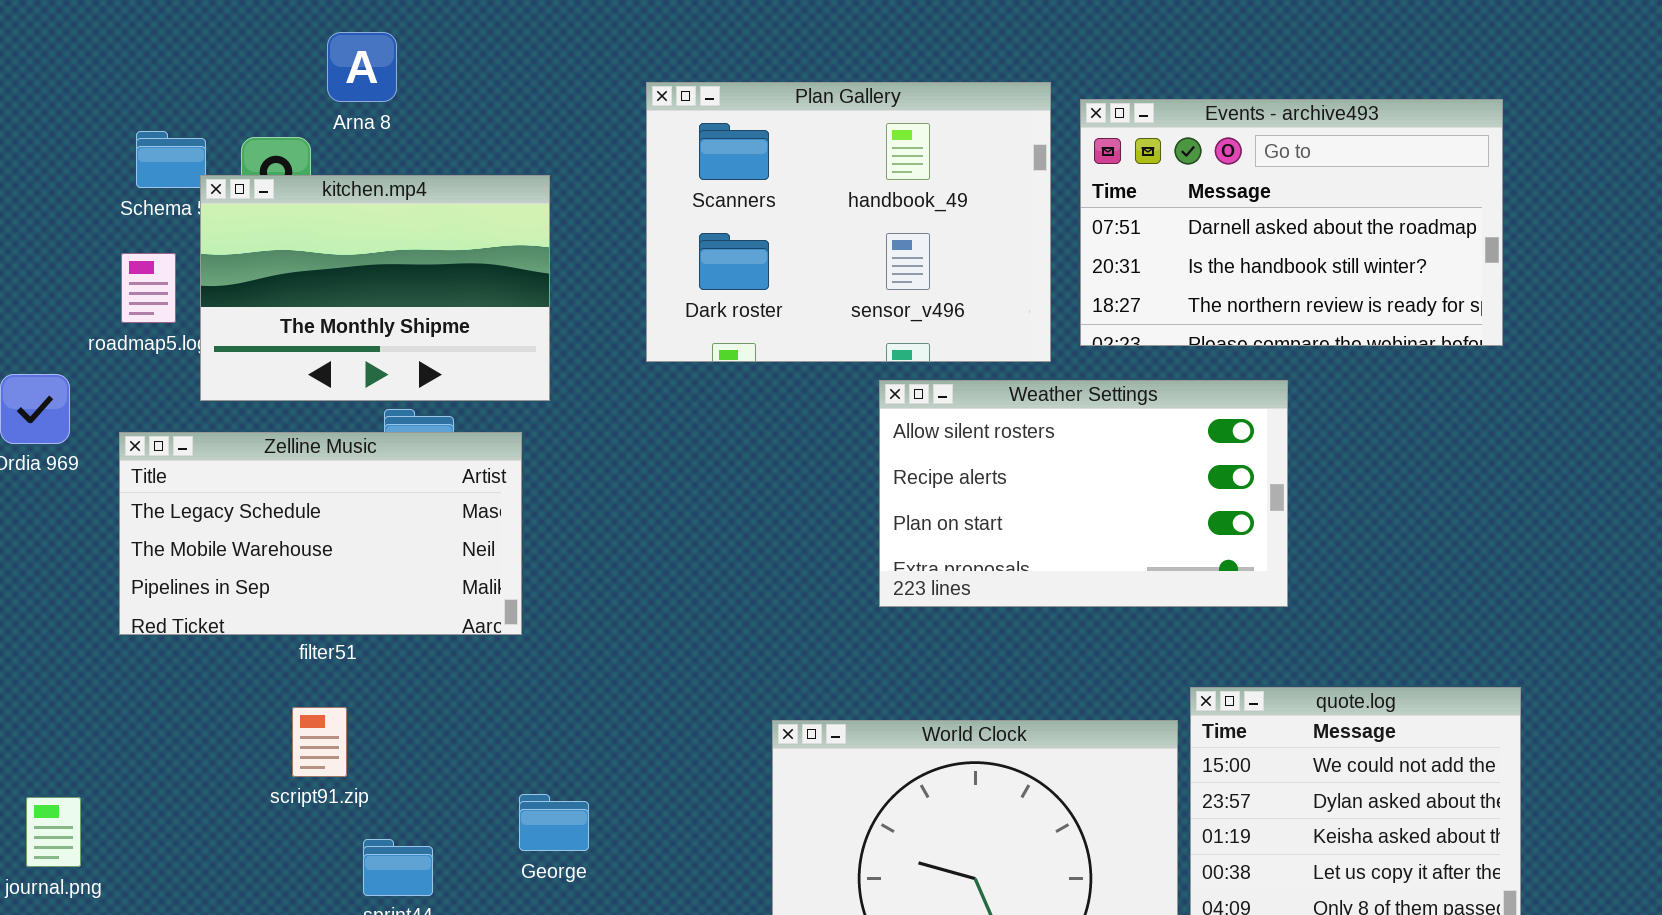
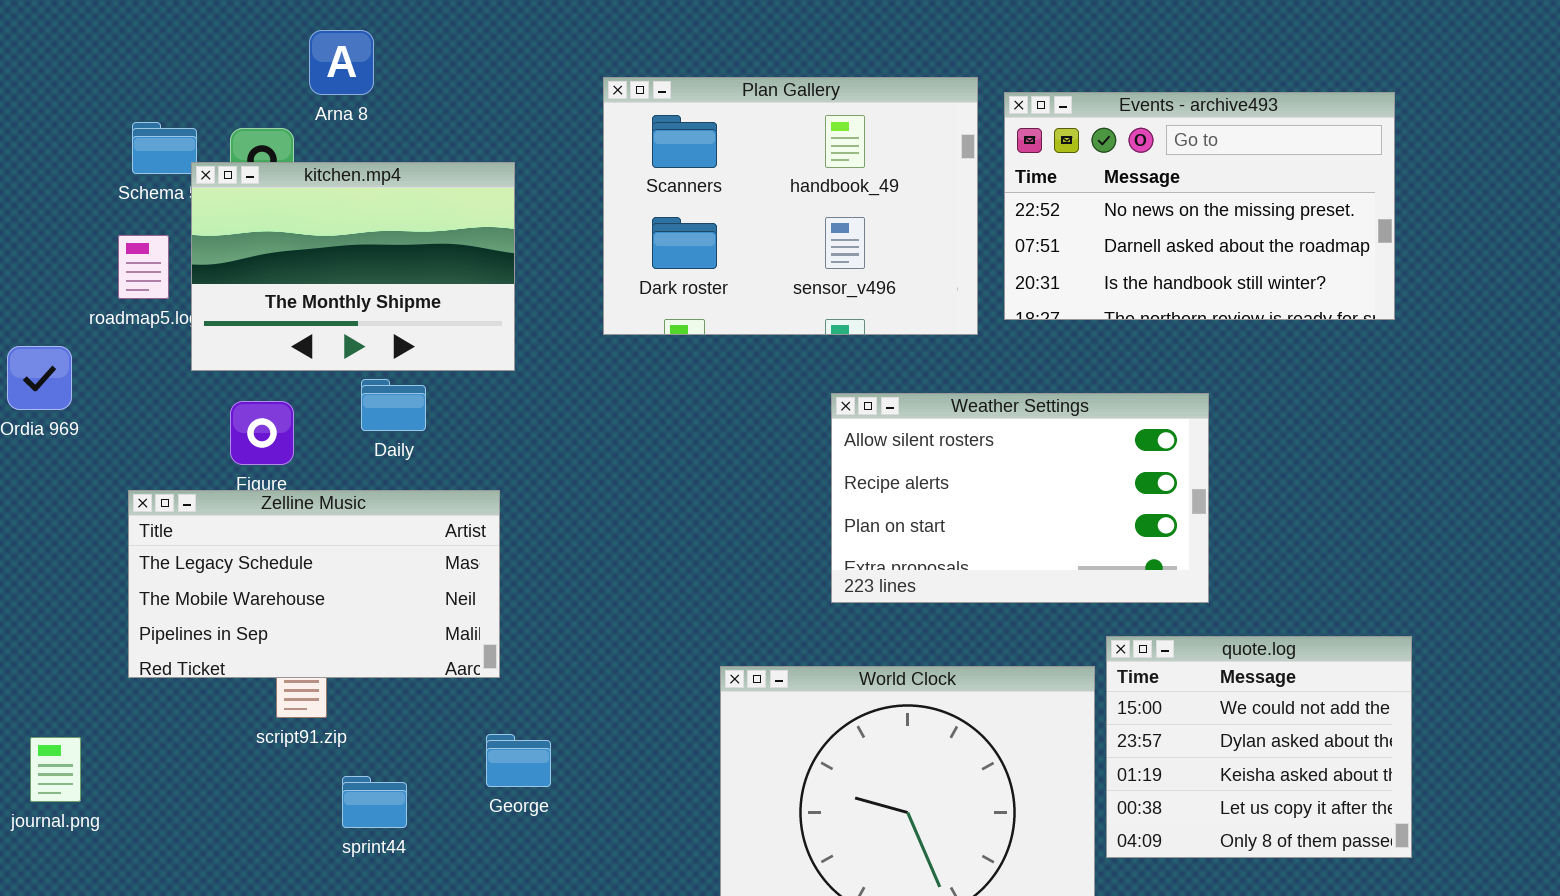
Events - archive493: [1080,99,1503,346] -> [1004,92,1395,320], scrolled up 1 row
Weather Settings: [879,380,1288,607] -> [831,393,1209,603], moved
Zelline Music: [119,432,522,635] -> [128,490,500,678], moved

